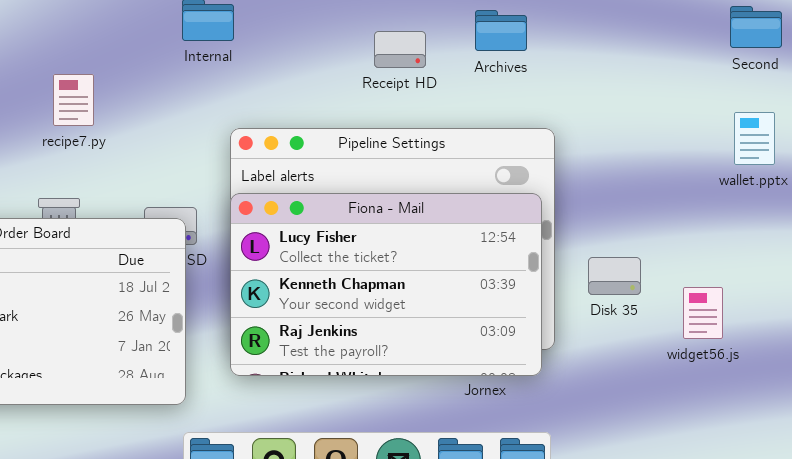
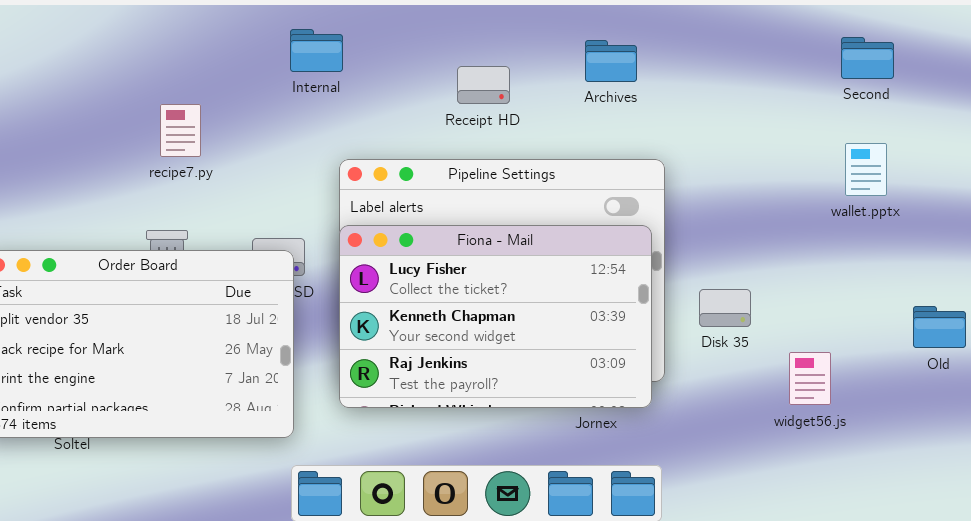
Receipt HD: [374,31,426,68] -> [457,66,510,104], moved
widget56.js: [683,287,723,339] -> [789,352,831,405], moved

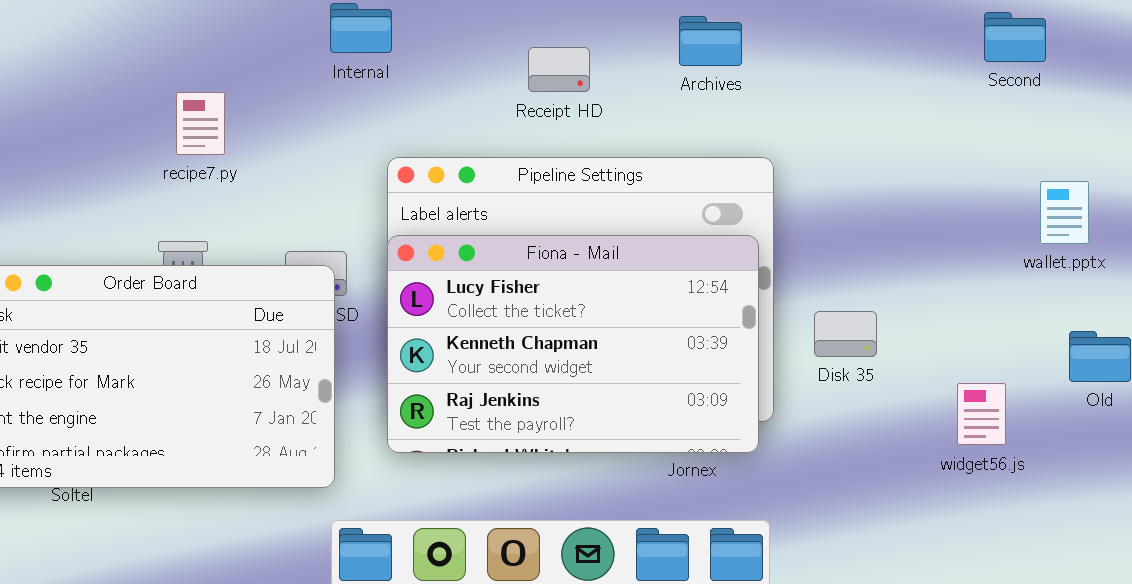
wallet.pptx: [845,143,887,196] -> [1040,181,1089,244], moved
widget56.js: [789,352,831,405] -> [957,383,1006,445], moved

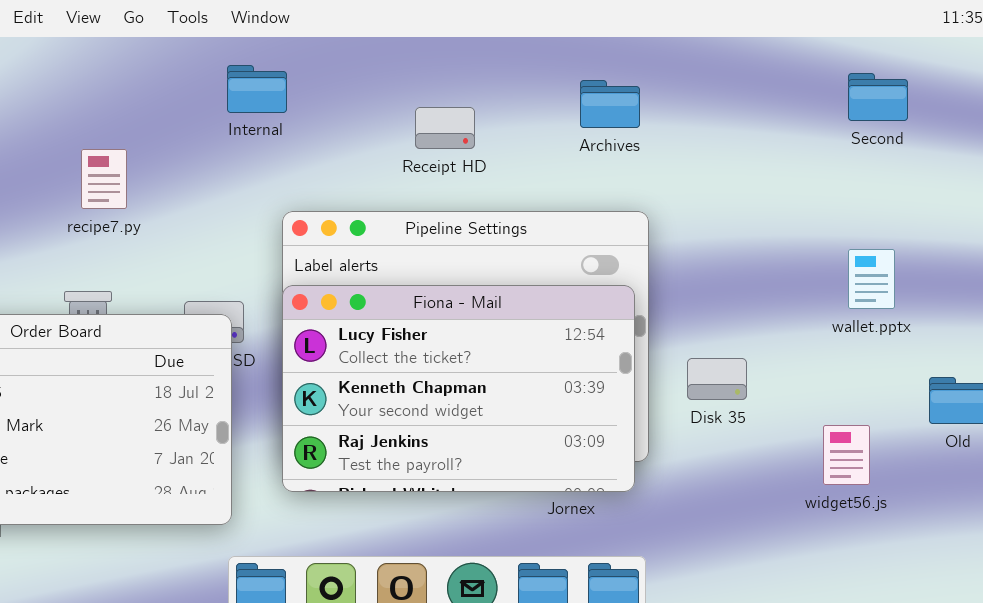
Archives: [679,16,742,66] -> [580,80,640,128], moved
wallet.pptx: [1040,181,1089,244] -> [848,249,895,309], moved

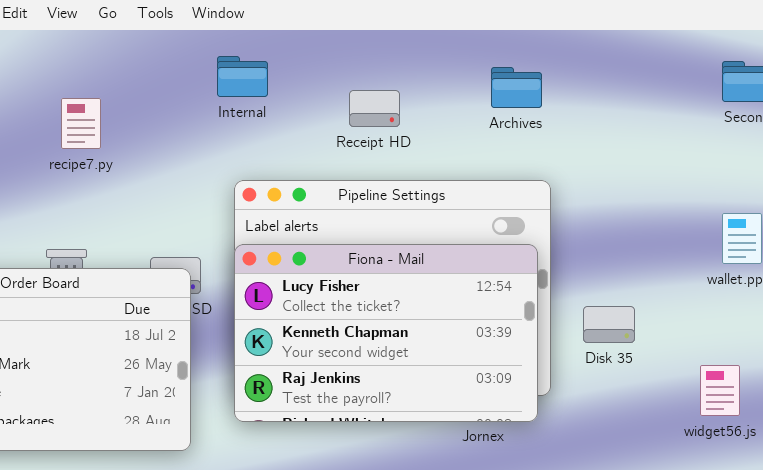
Internal: [227,65,287,113] -> [217,56,268,97], moved
recipe7.py: [81,149,127,209] -> [61,98,101,149], moved

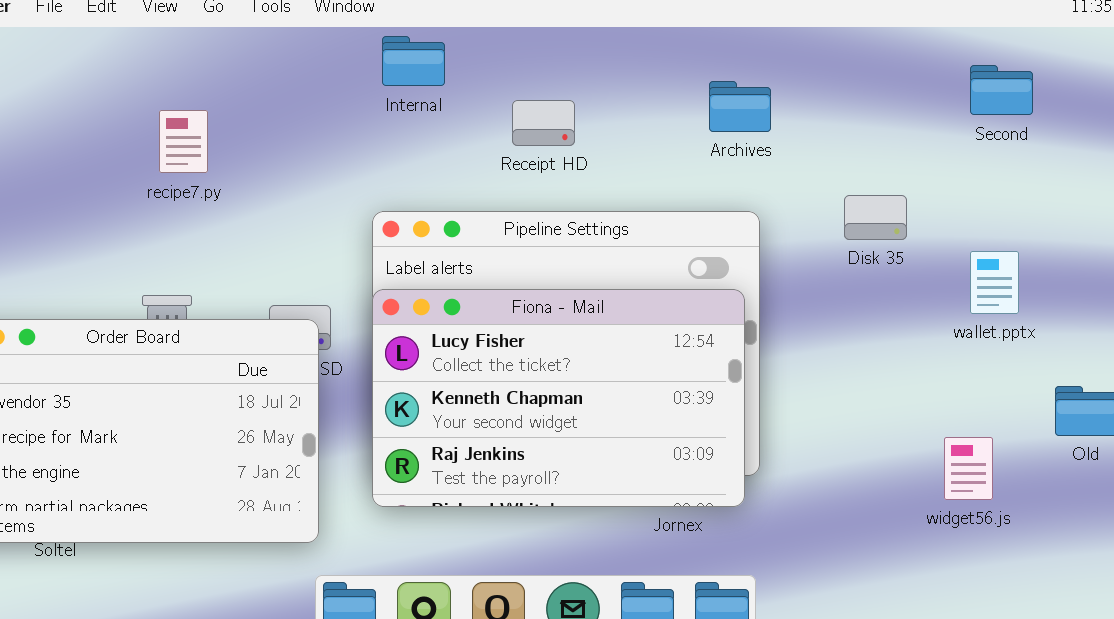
Internal: [217,56,268,97] -> [382,36,445,86], moved
Archives: [491,67,542,108] -> [709,81,771,132], moved
Disk 35: [583,306,635,343] -> [844,195,907,240], moved

